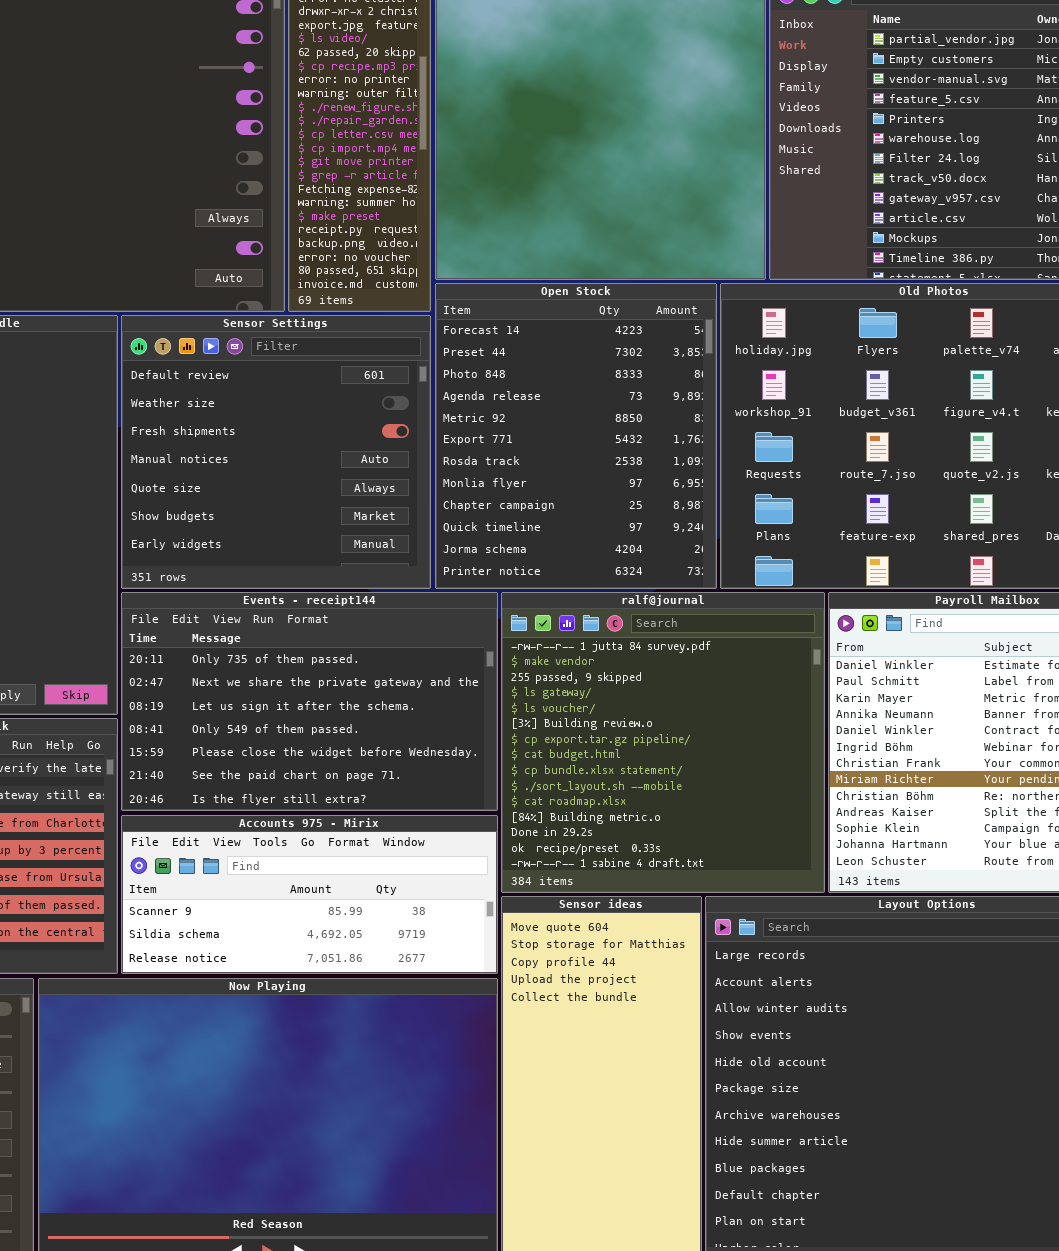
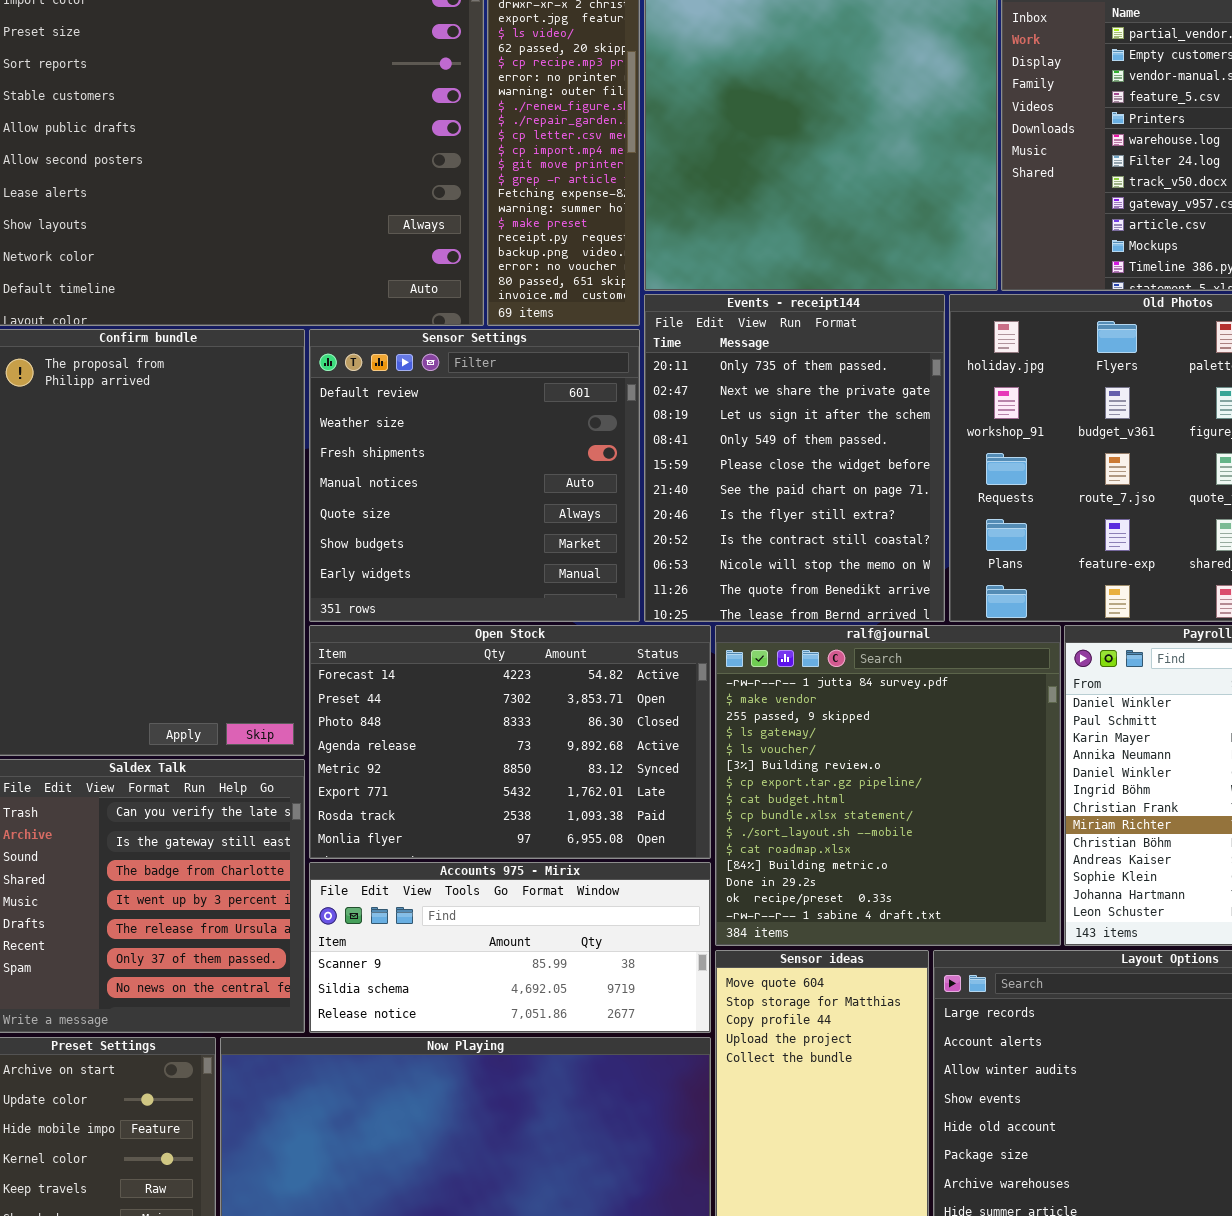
Open Stock: [435,283,717,589] -> [309,625,711,859], moved, resized
Events - receipt144: [121,592,498,811] -> [644,294,945,622], moved, resized

